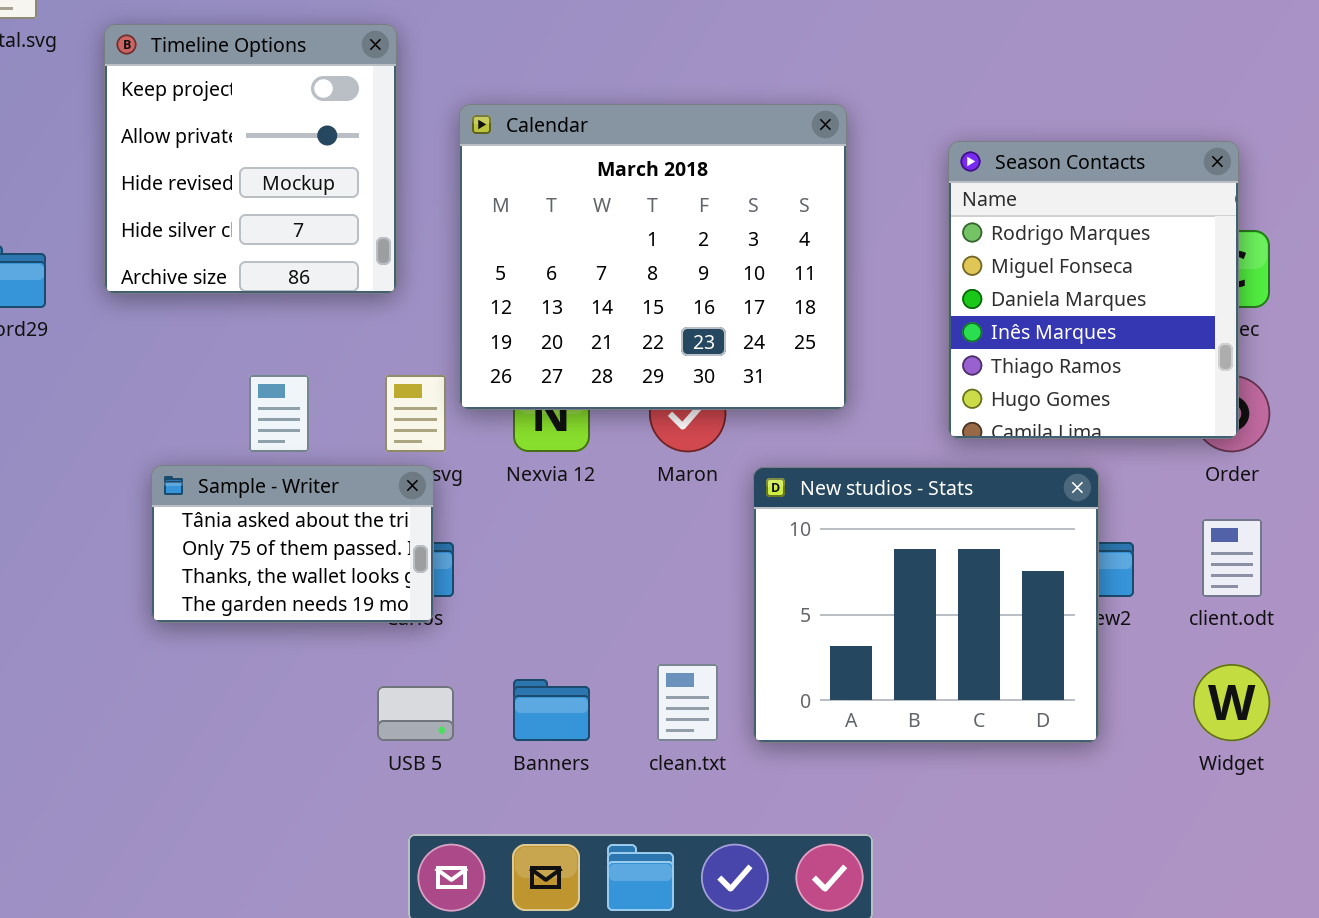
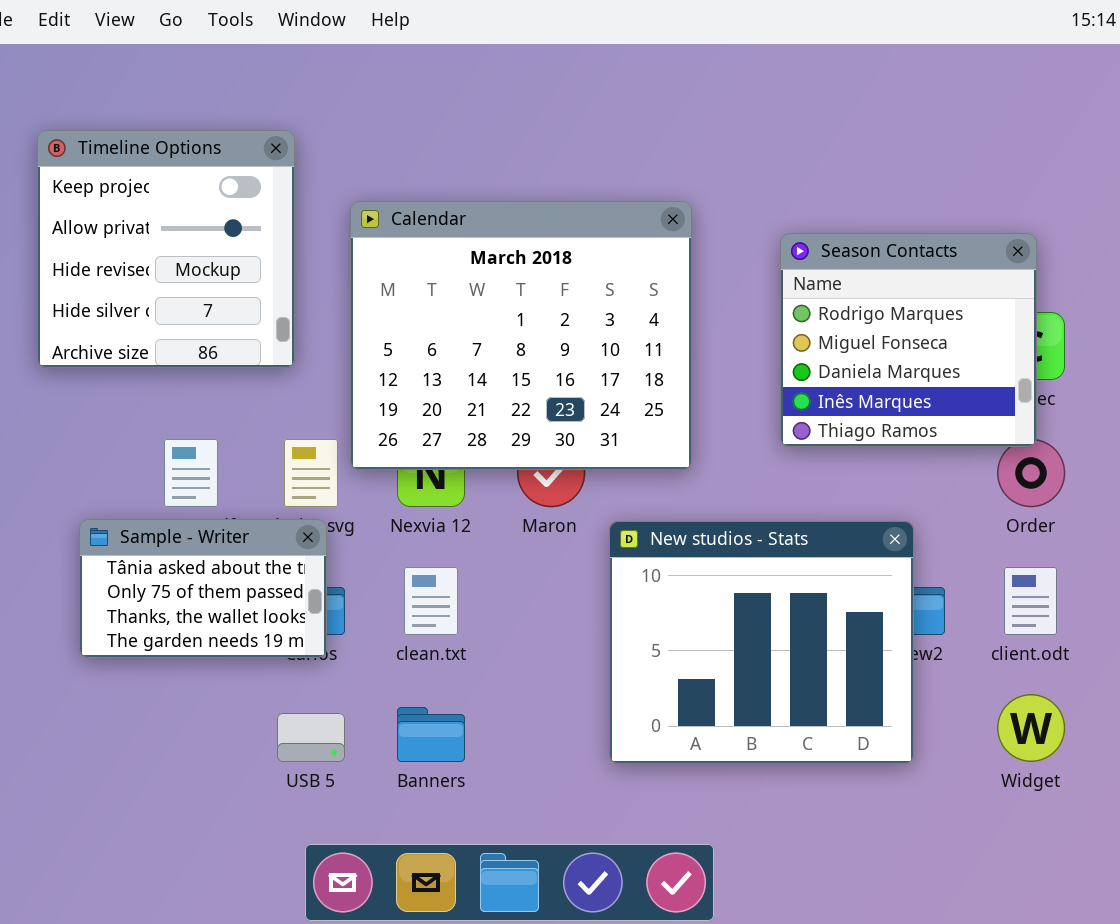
Season Contacts: [948,141,1239,439] -> [780,233,1037,447], resized
clean.txt: [657,664,718,741] -> [404,567,458,635], moved

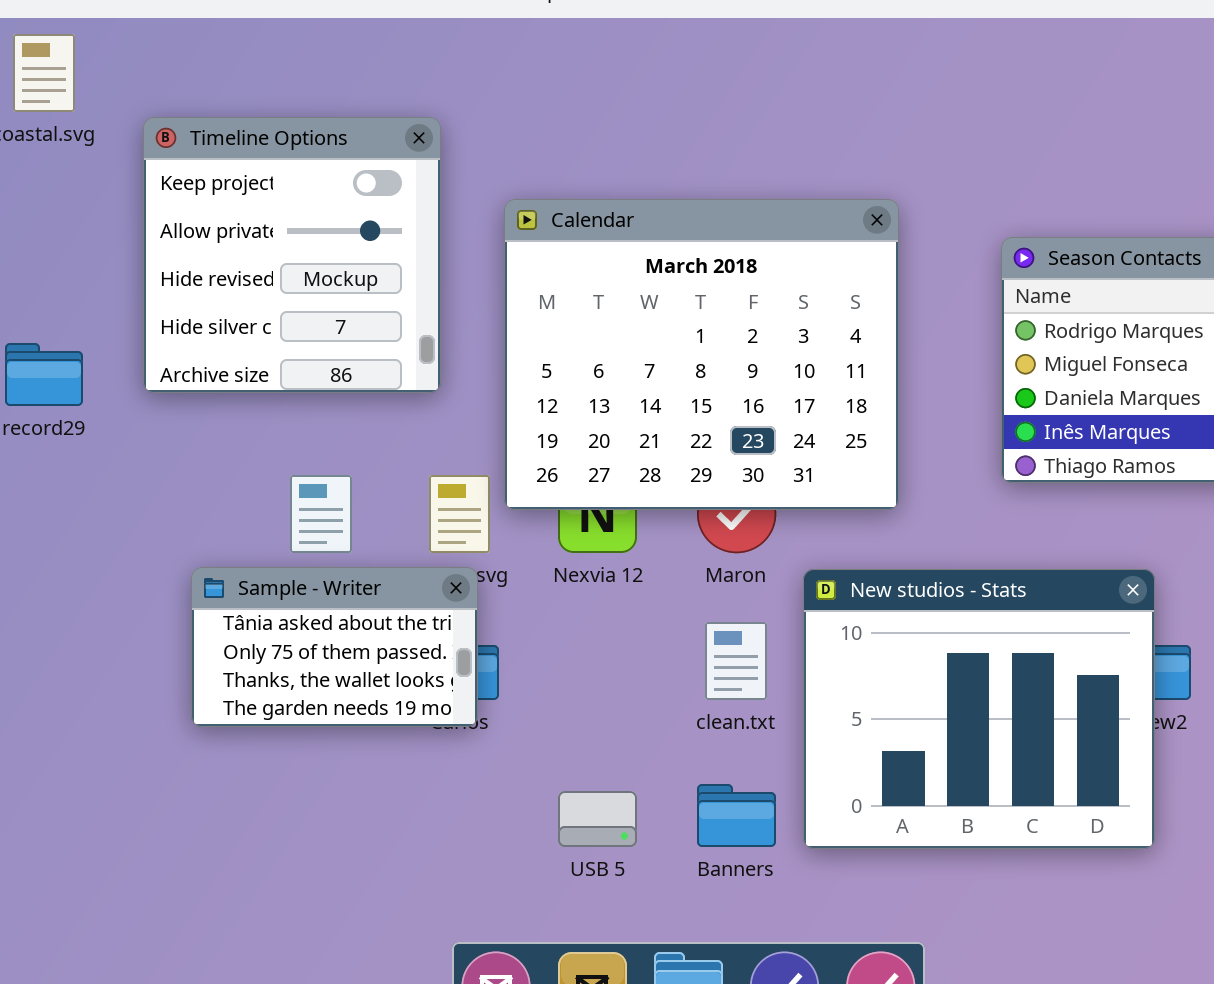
clean.txt: [404,567,458,635] -> [705,622,767,700], moved
Banners: [397,707,465,762] -> [697,784,776,847], moved
USB 5: [277,713,345,762] -> [558,791,637,847], moved

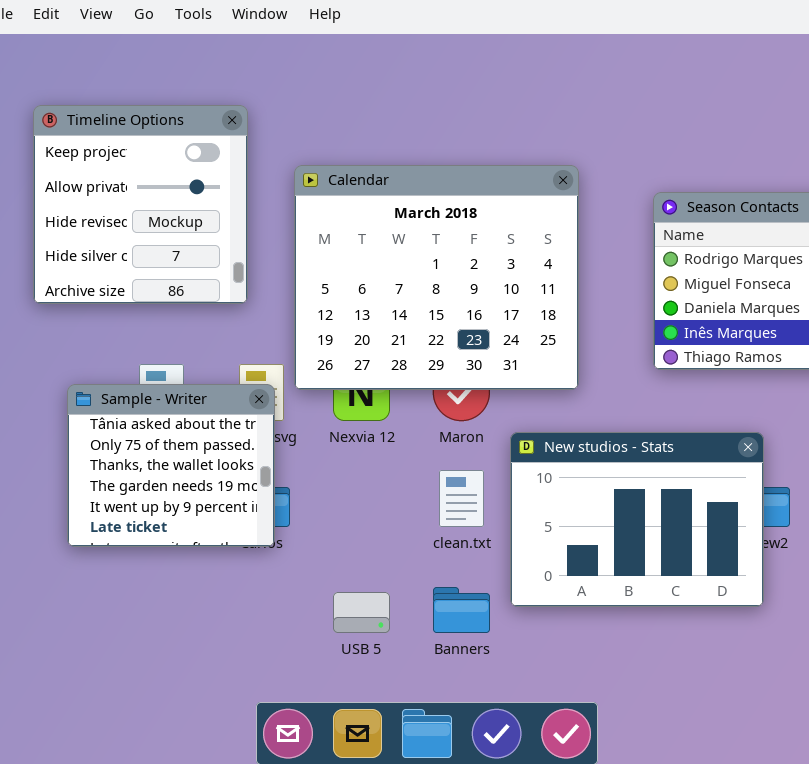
Sample - Writer: [191,567,478,727] -> [67,384,275,547], resized
New studios - Stats: [803,569,1155,849] -> [510,432,764,607], resized

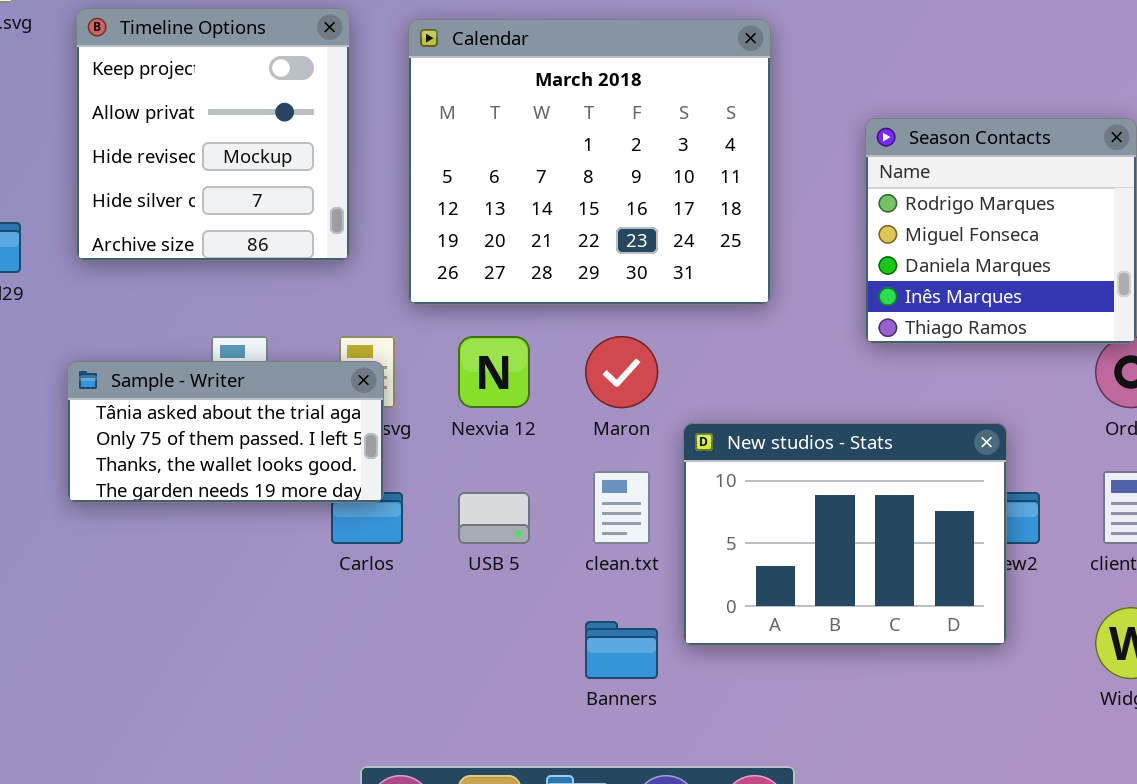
Calendar: [294,165,579,390] -> [408,19,771,305], moved
Sample - Writer: [67,384,275,547] -> [67,361,384,503], resized
USB 5: [333,592,390,633] -> [458,492,530,544], moved

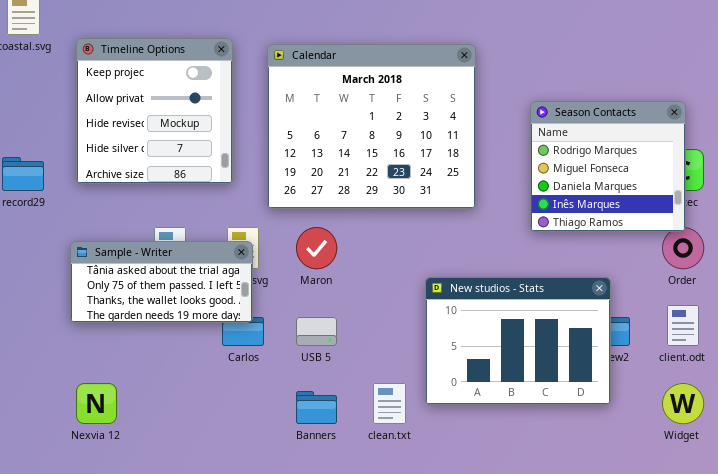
Nexvia 12: [458,336,530,408] -> [76,383,117,424], moved
Maron: [585,336,658,408] -> [296,227,337,269], moved
clean.txt: [593,471,650,544] -> [373,383,406,424], moved
Banners: [585,621,658,679] -> [296,391,337,424], moved

